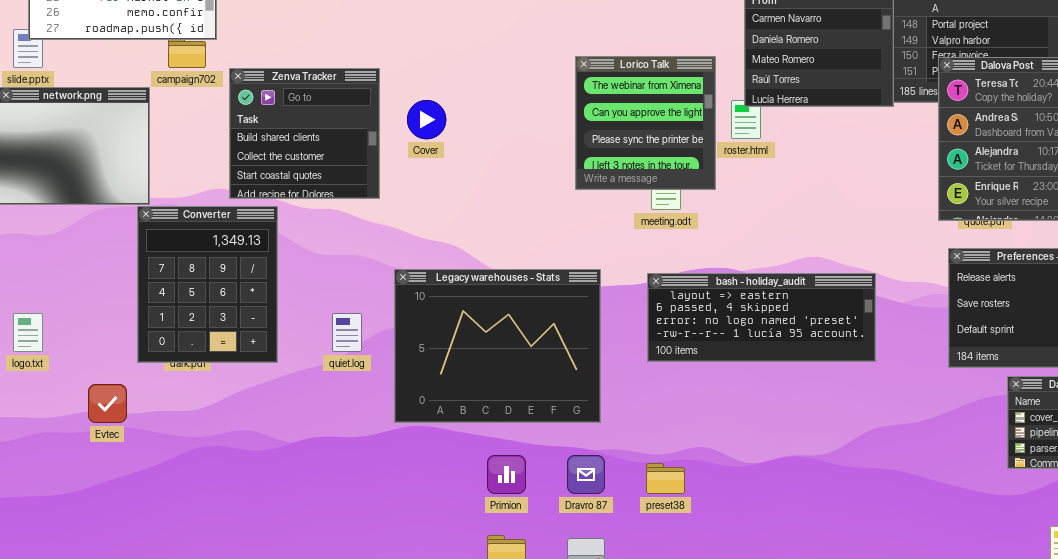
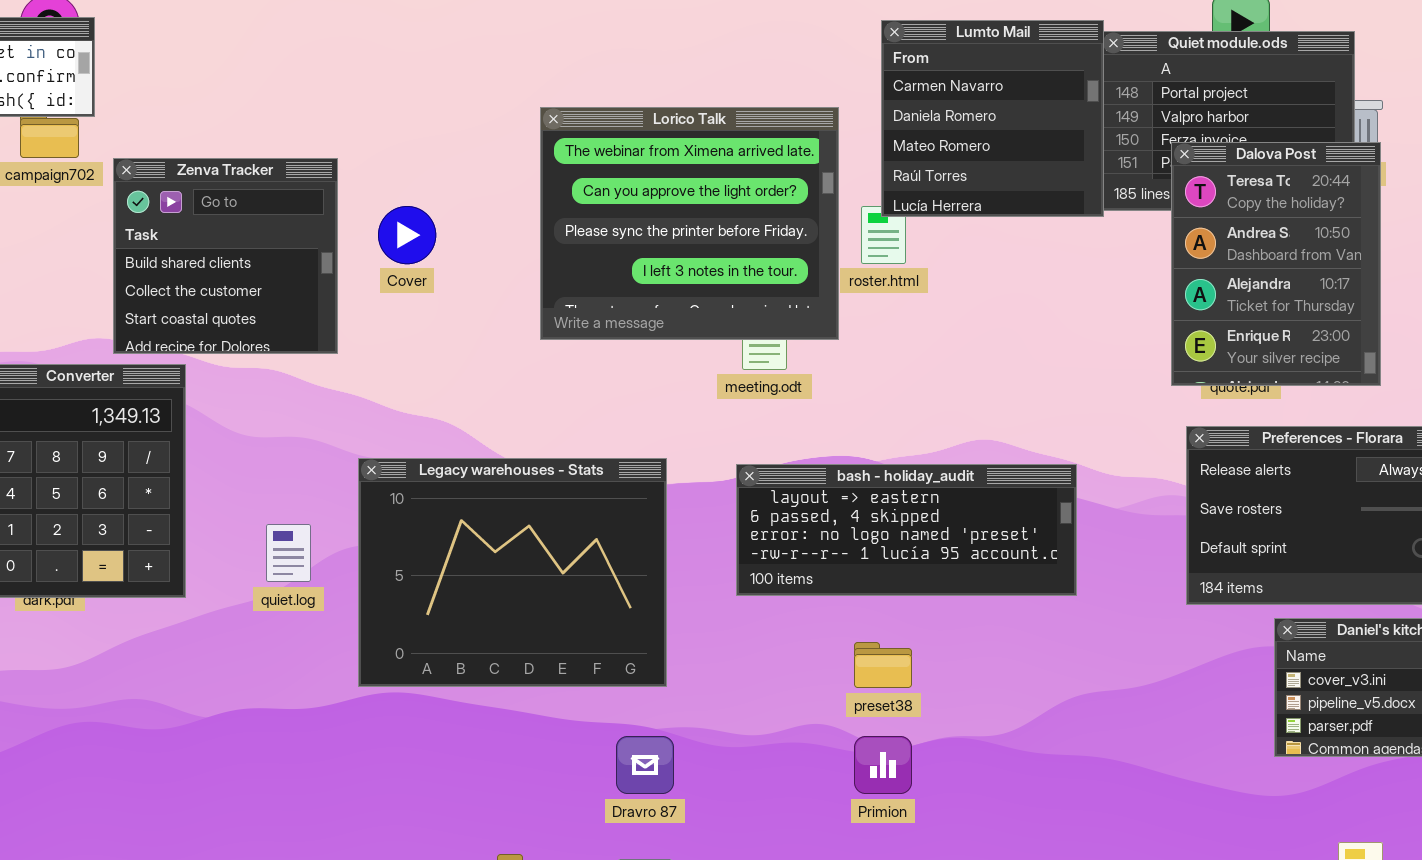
Lorico Talk: [575,56,716,190] -> [540,107,839,340], resized
Primion: [487,455,526,494] -> [854,736,912,794], moved
preset38: [646,463,685,494] -> [854,642,912,688], moved

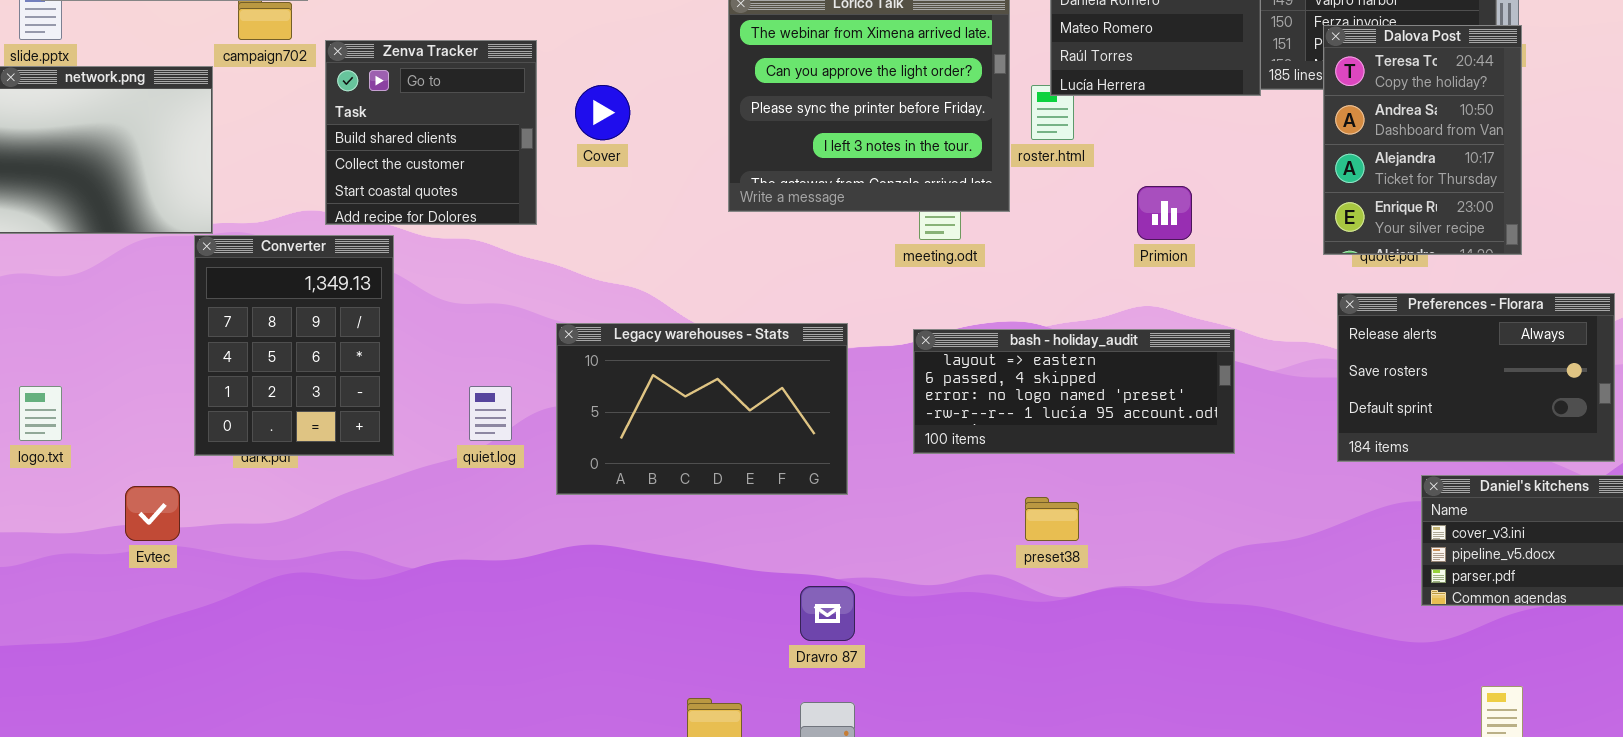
Legacy warehouses - Stats: [358,458,667,687] -> [556,323,848,495], resized
Primion: [854,736,912,794] -> [1137,186,1192,240], moved

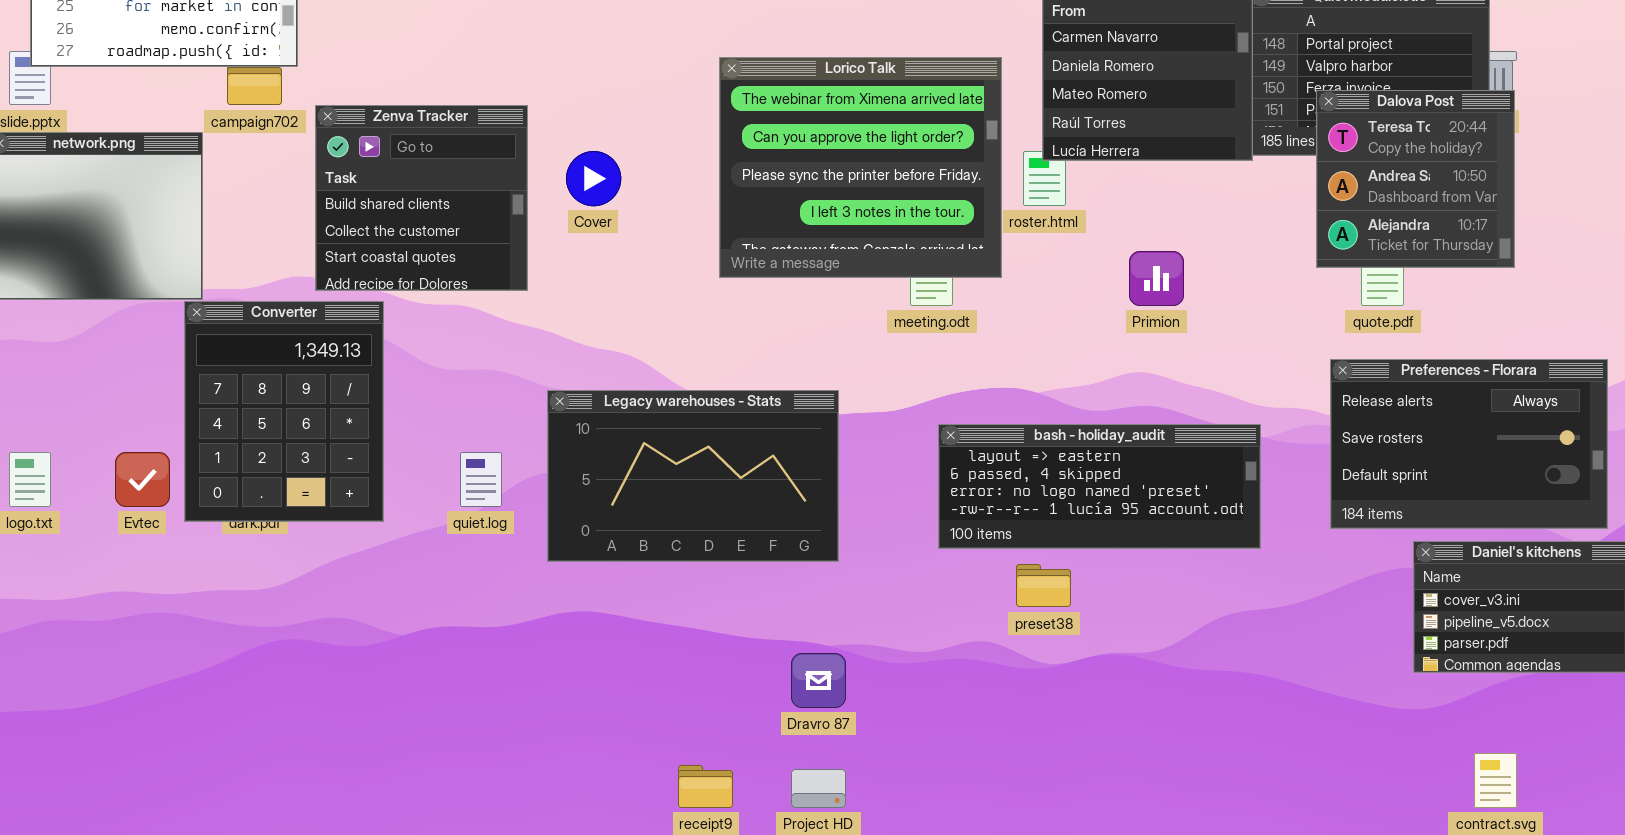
Dalova Post: [1323,25,1522,255] -> [1316,90,1515,268], resized
bash - holiday_audit: [913,329,1235,454] -> [938,424,1261,549], moved
Evtec: [125,486,180,541] -> [115,452,170,507], moved

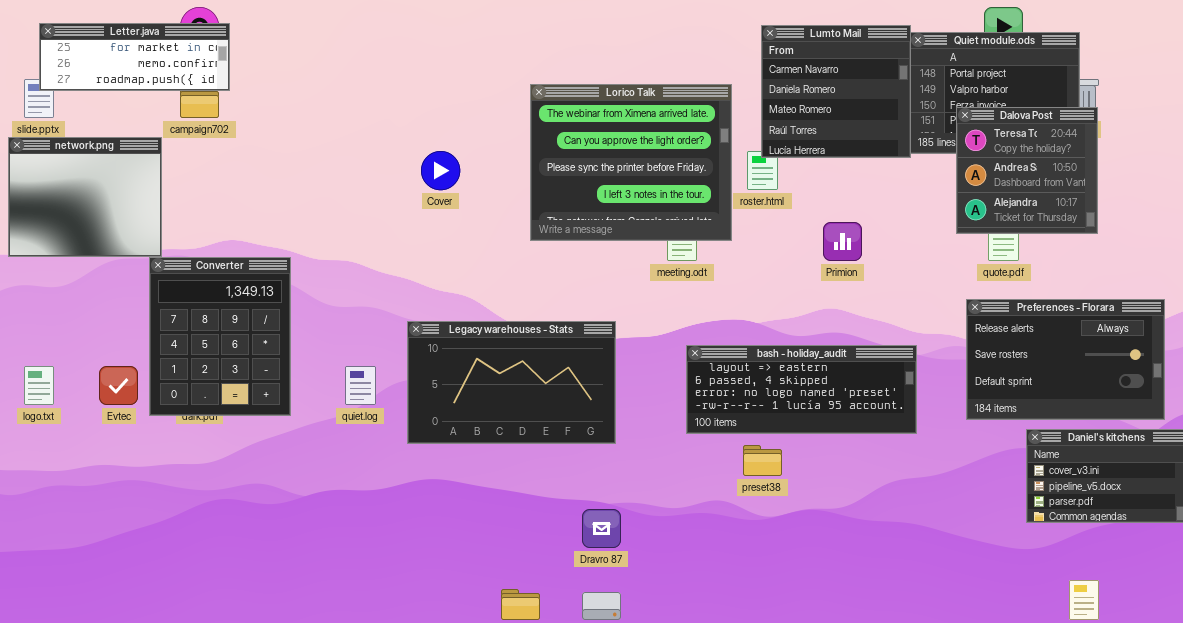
Zenva Tracker: [315,105,528,291] -> none, closed

